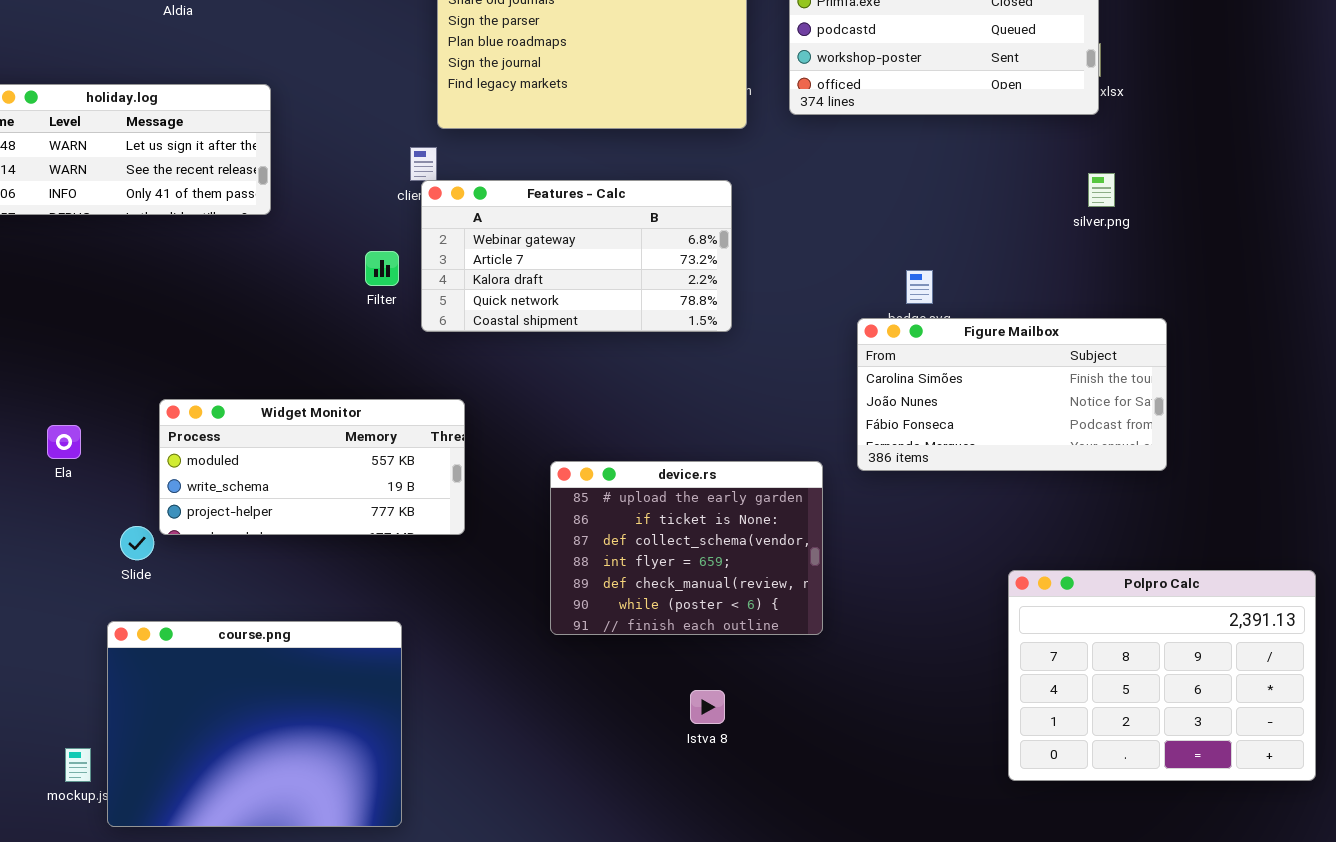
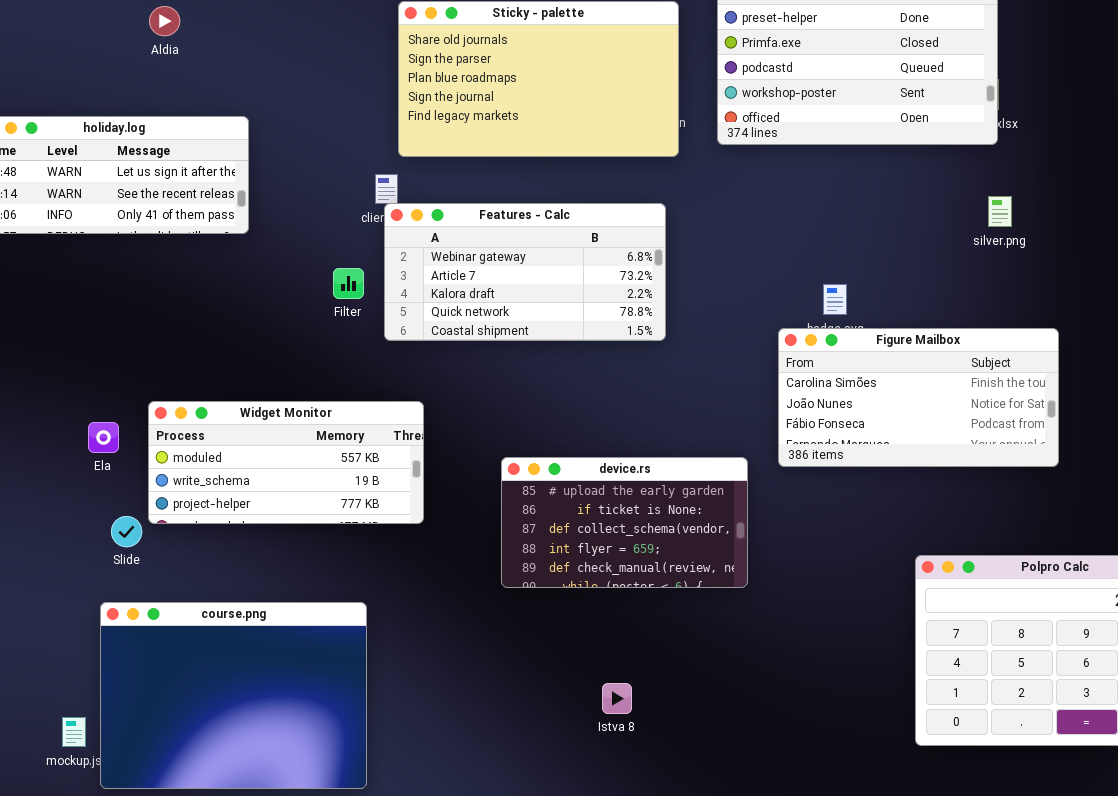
Ela: [47,425,81,459] -> [88,422,119,453], moved
device.rs: [550,461,823,635] -> [501,457,748,588], resized
Istva 8: [690,690,725,724] -> [602,683,632,714], moved

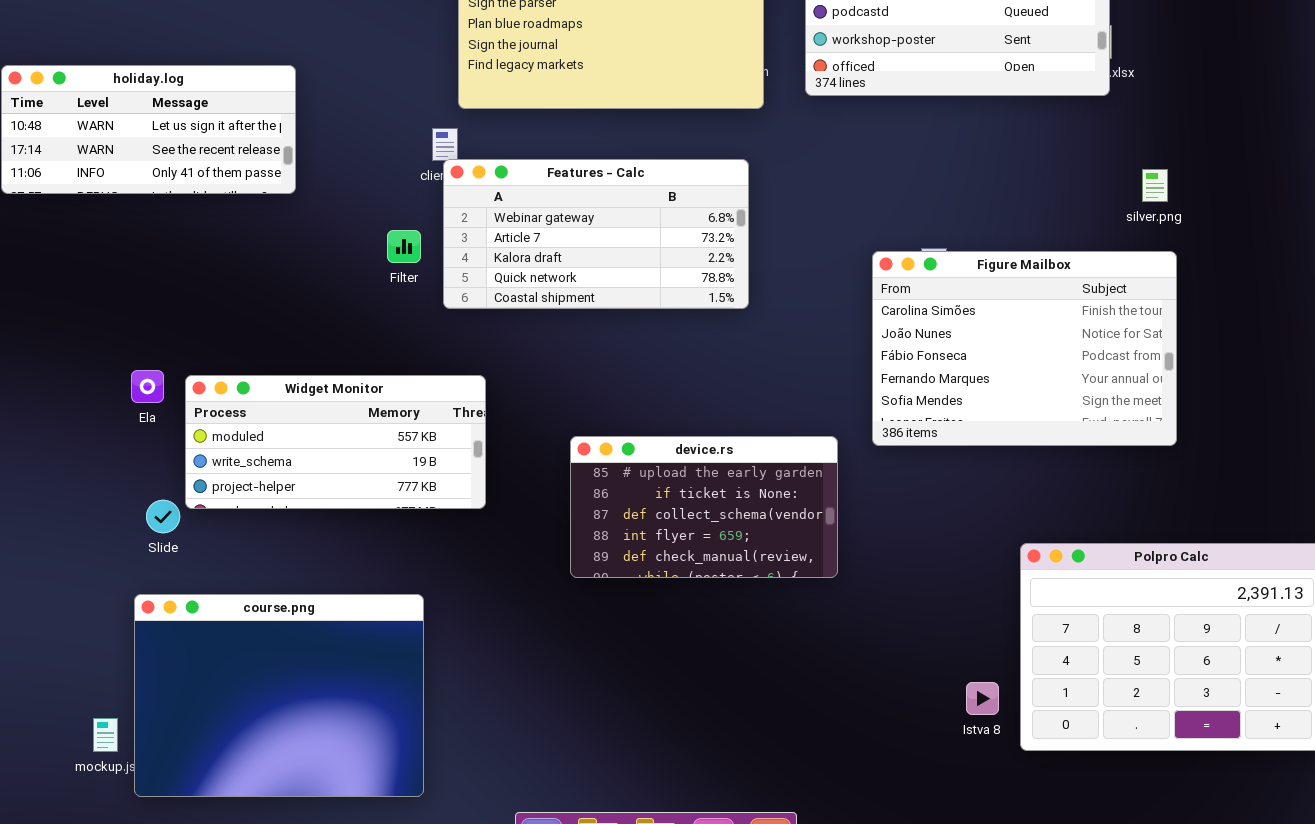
silver.png: [988,196,1012,227] -> [1142,169,1168,202], moved
Figure Mailbox: [778,328,1059,467] -> [872,251,1177,446], resized
Ela: [88,422,119,453] -> [131,370,164,403], moved
Istva 8: [602,683,632,714] -> [966,682,999,715], moved

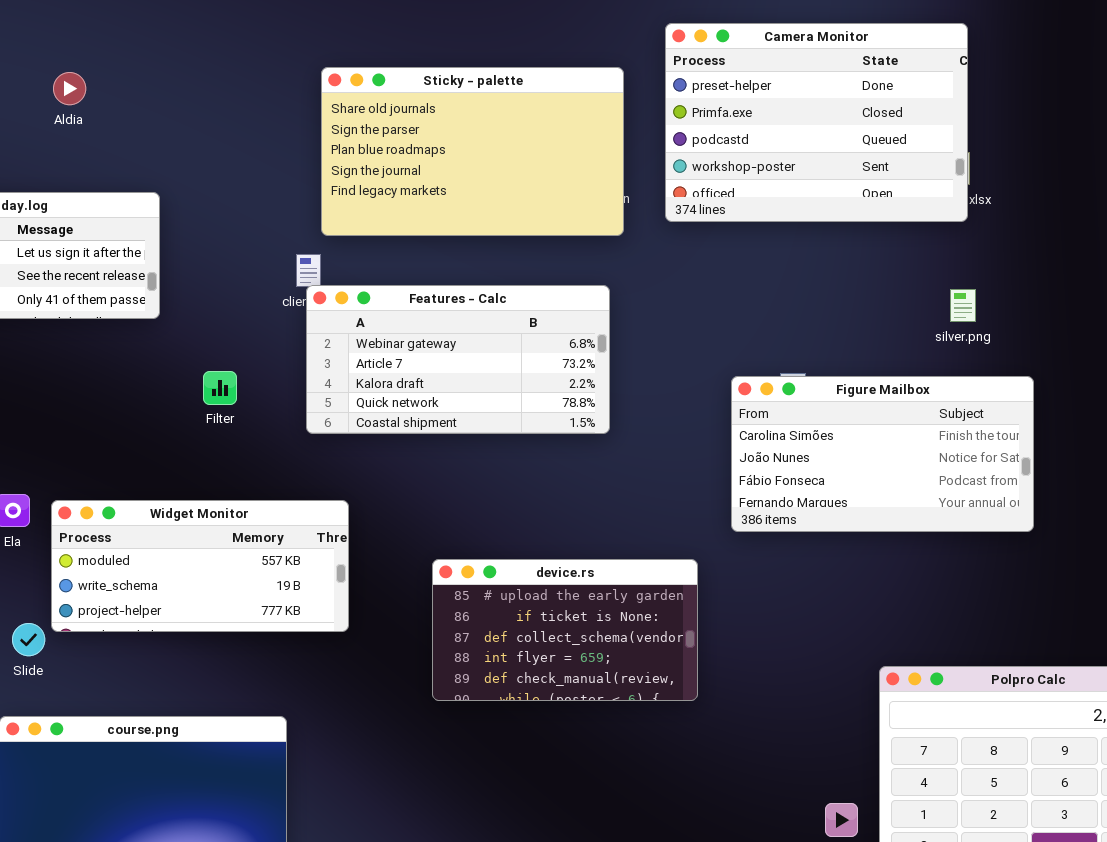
silver.png: [1142,169,1168,202] -> [950,289,976,322], moved
Filter: [387,230,421,263] -> [203,371,237,405], moved
Figure Mailbox: [872,251,1177,446] -> [731,376,1034,532], resized

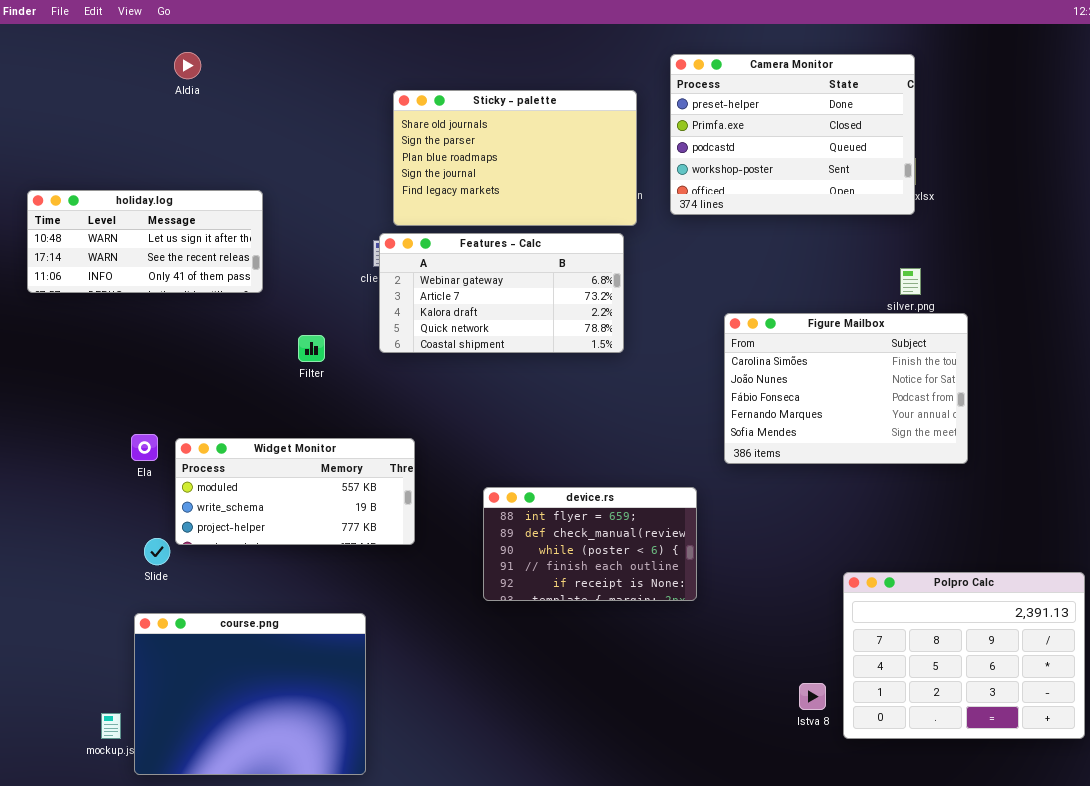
Aldia: [53,72,86,105] -> [174,52,201,79], moved
Features - Calc: [306,285,610,434] -> [379,233,624,353], moved
Figure Mailbox: [731,376,1034,532] -> [724,313,968,464], resized
device.rs: [432,559,698,701] -> [483,487,697,601], scrolled down 3 rows

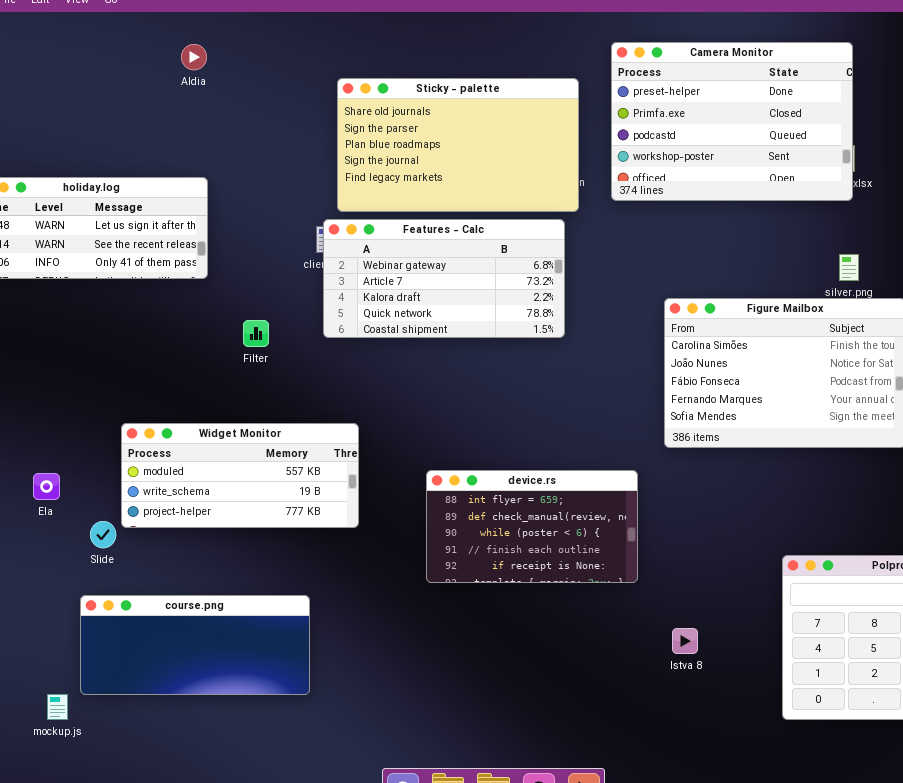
Aldia: [174,52,201,79] -> [181,44,207,70], moved
Ela: [131,434,158,461] -> [33,473,60,500], moved
course.png: [134,613,366,775] -> [80,595,310,695], resized
Istva 8: [799,683,826,710] -> [672,628,698,654], moved

